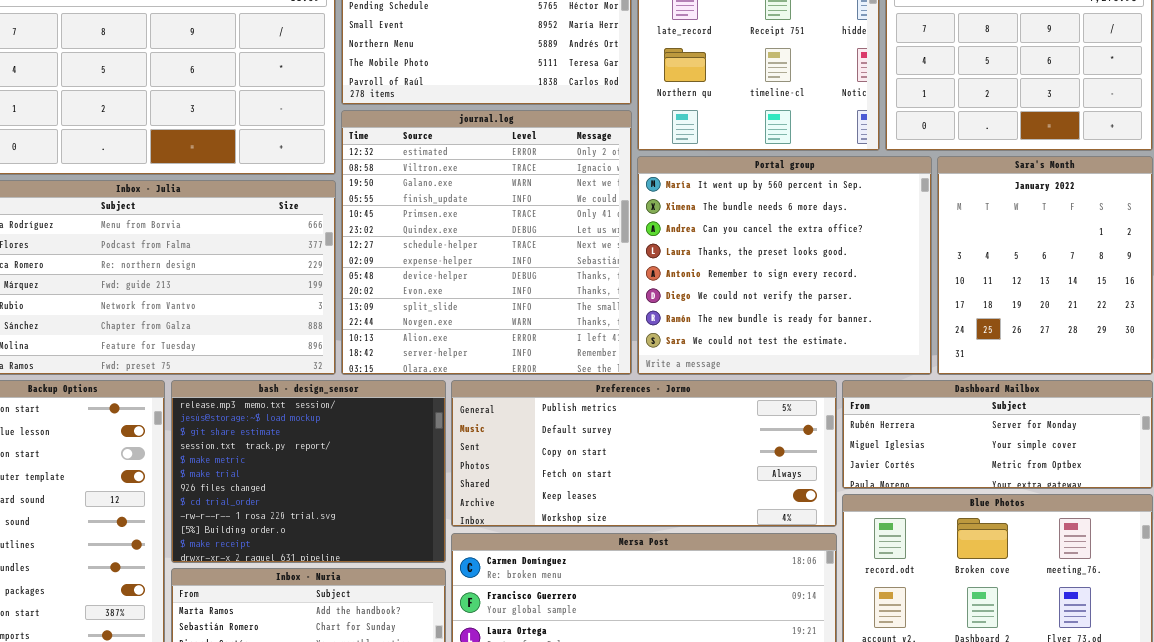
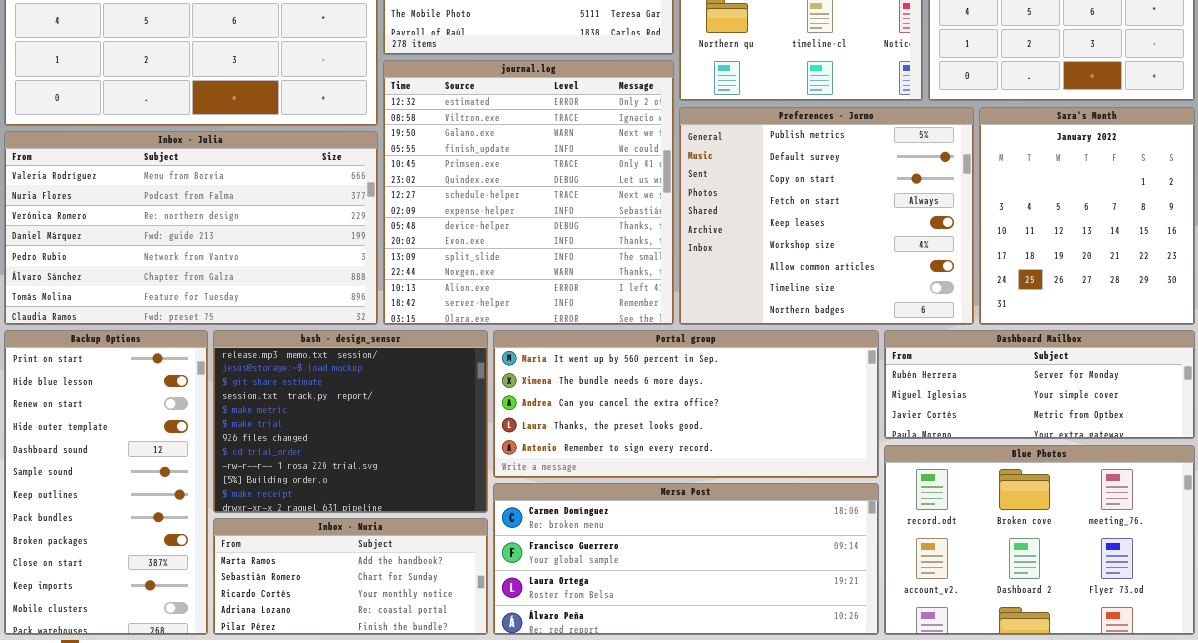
Portal group: [637,156,932,375] -> [493,330,879,478], moved, resized
Preferences - Jormo: [451,380,837,527] -> [679,107,974,325], moved, resized

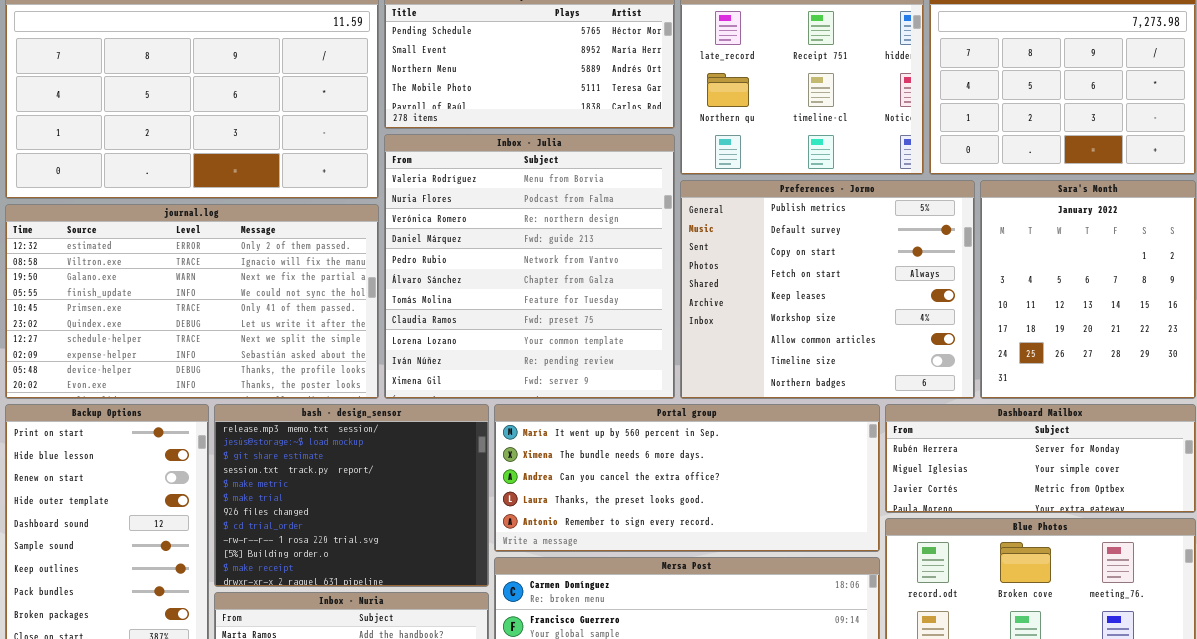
journal.log: [383,60,674,325] -> [5,204,379,399], moved, resized
Inbox - Julia: [4,131,378,325] -> [384,134,675,399], moved, resized

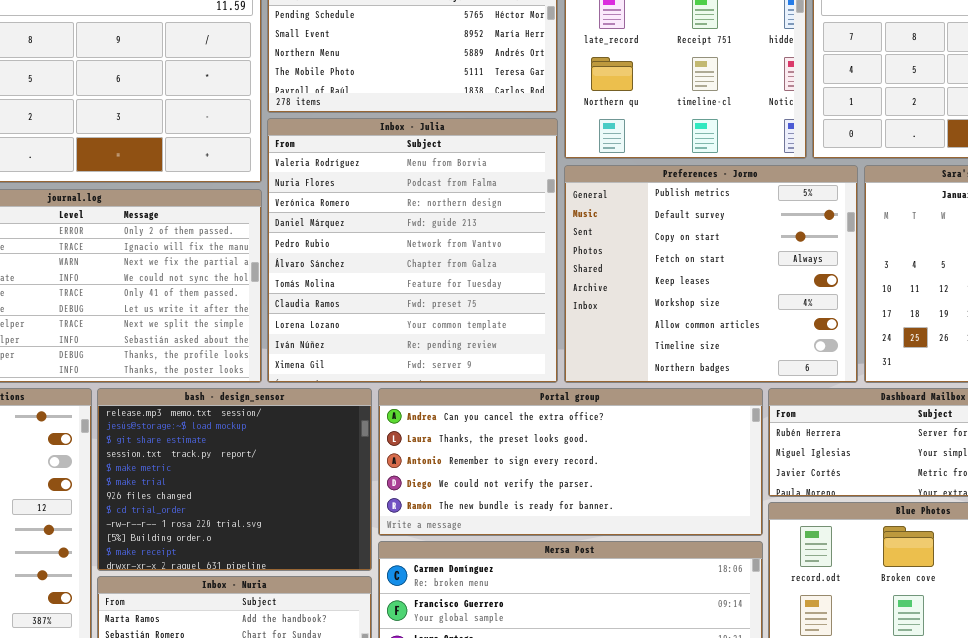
Portal group: [494,404,880,552] -> [378,388,763,536], scrolled down 2 rows

